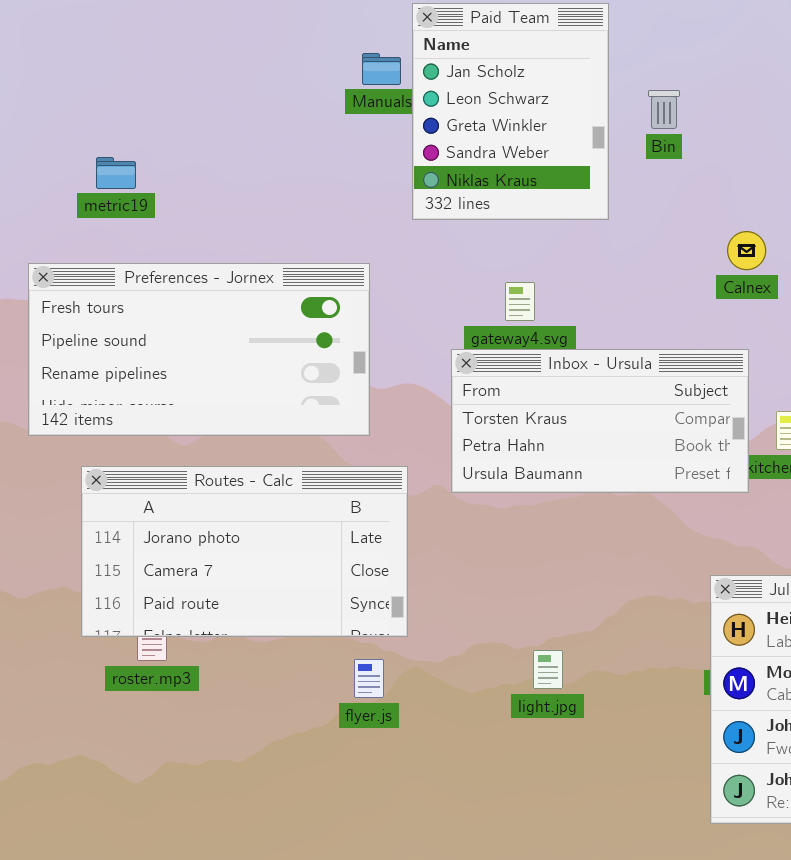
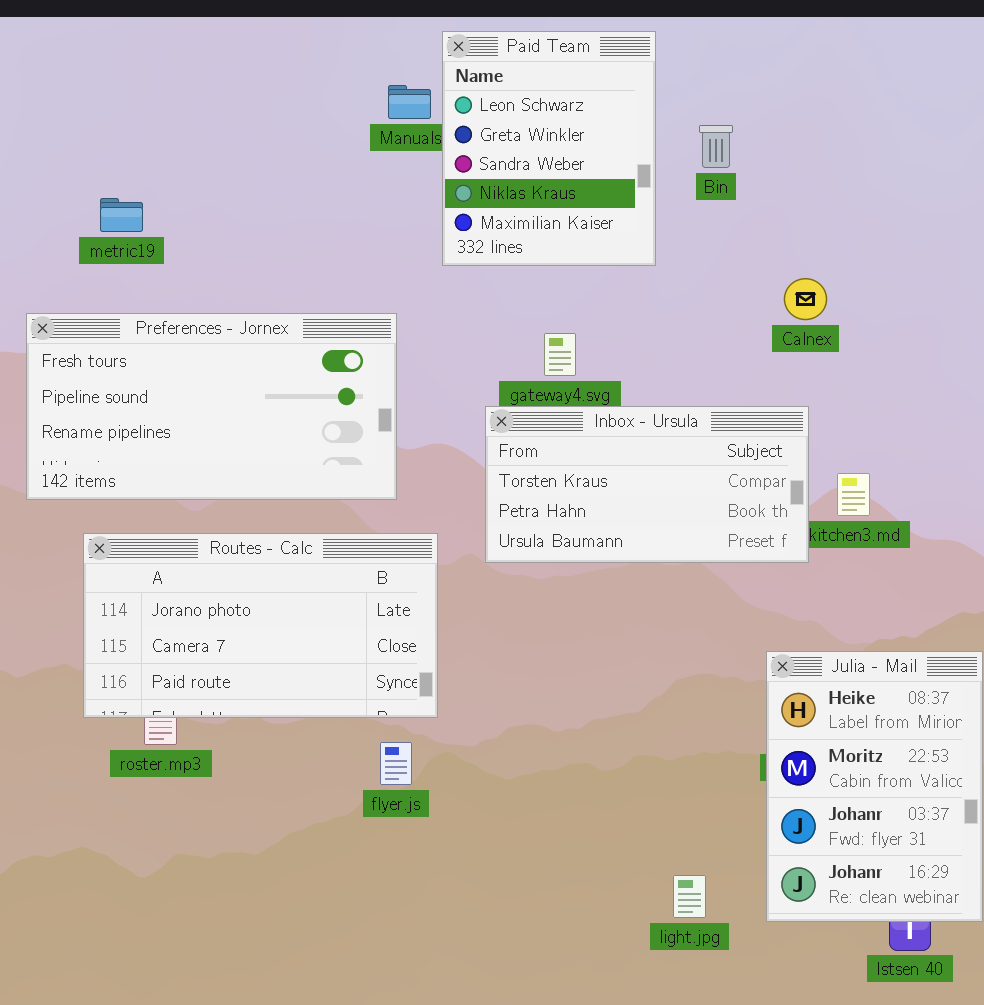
Paid Team: [412,3,609,220] -> [442,31,656,266], scrolled down 1 row
light.jpg: [533,650,563,689] -> [673,875,706,918], moved

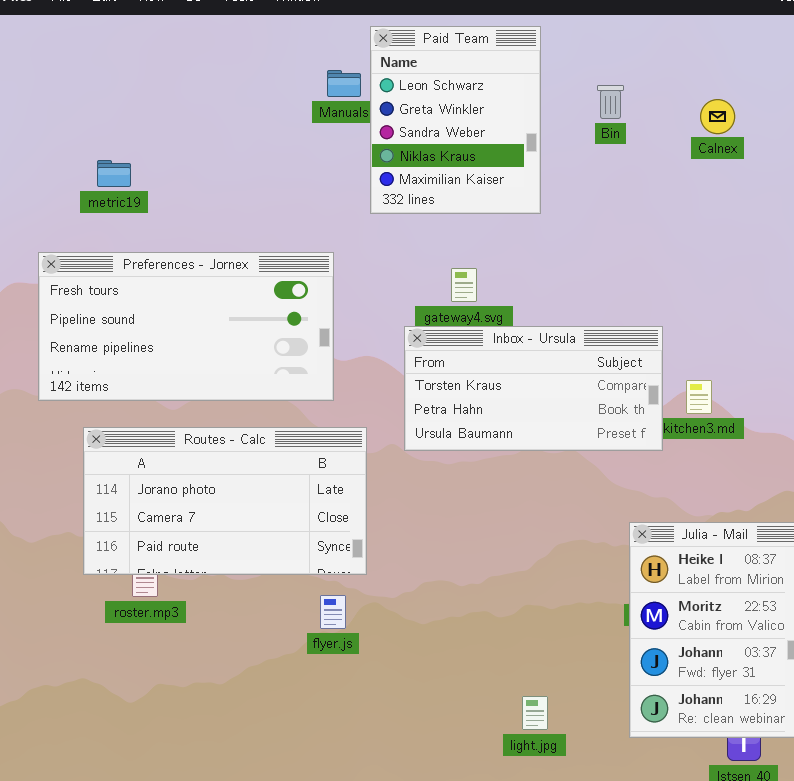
Bin: [699,125,733,168] -> [597,85,624,119], moved
Calnex: [784,278,827,320] -> [700,99,735,134], moved
light.jpg: [673,875,706,918] -> [522,696,548,730], moved

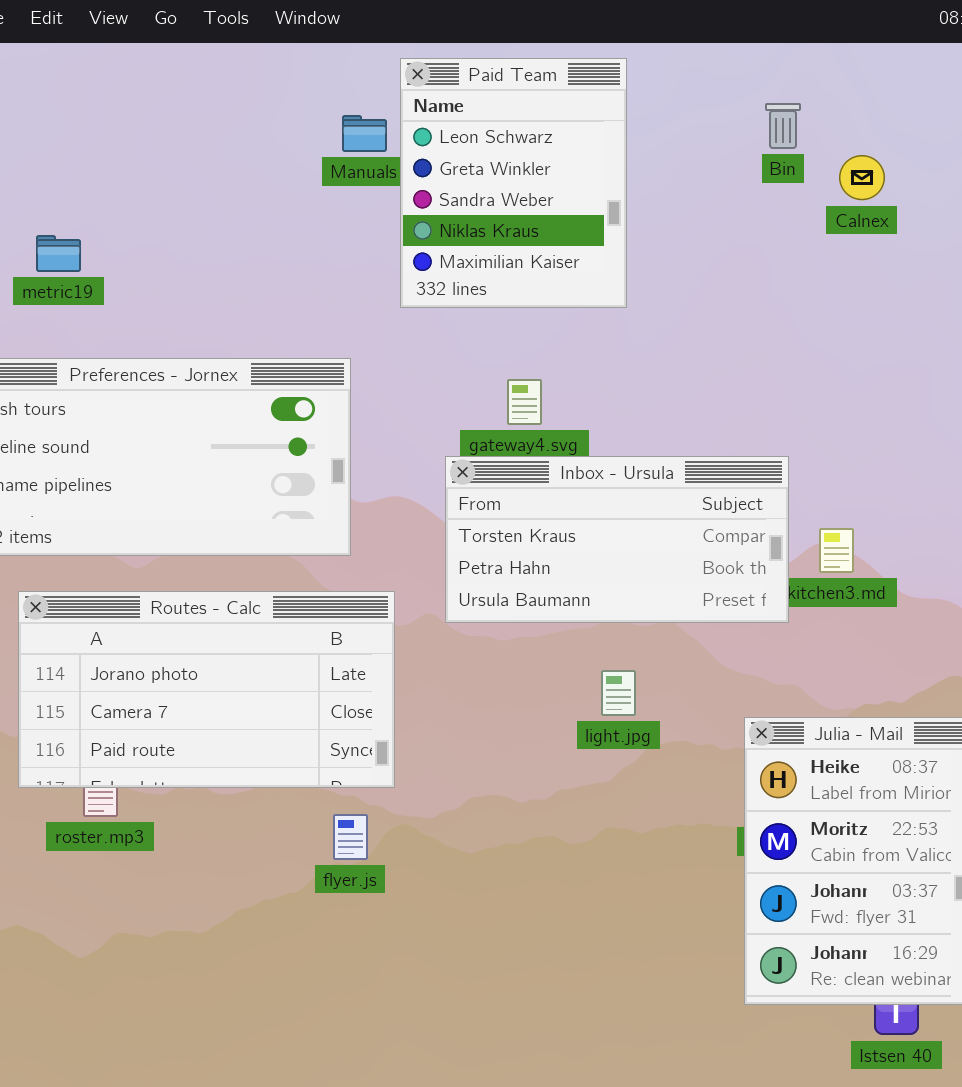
Bin: [597,85,624,119] -> [765,103,801,149], moved
light.jpg: [522,696,548,730] -> [601,670,636,716], moved

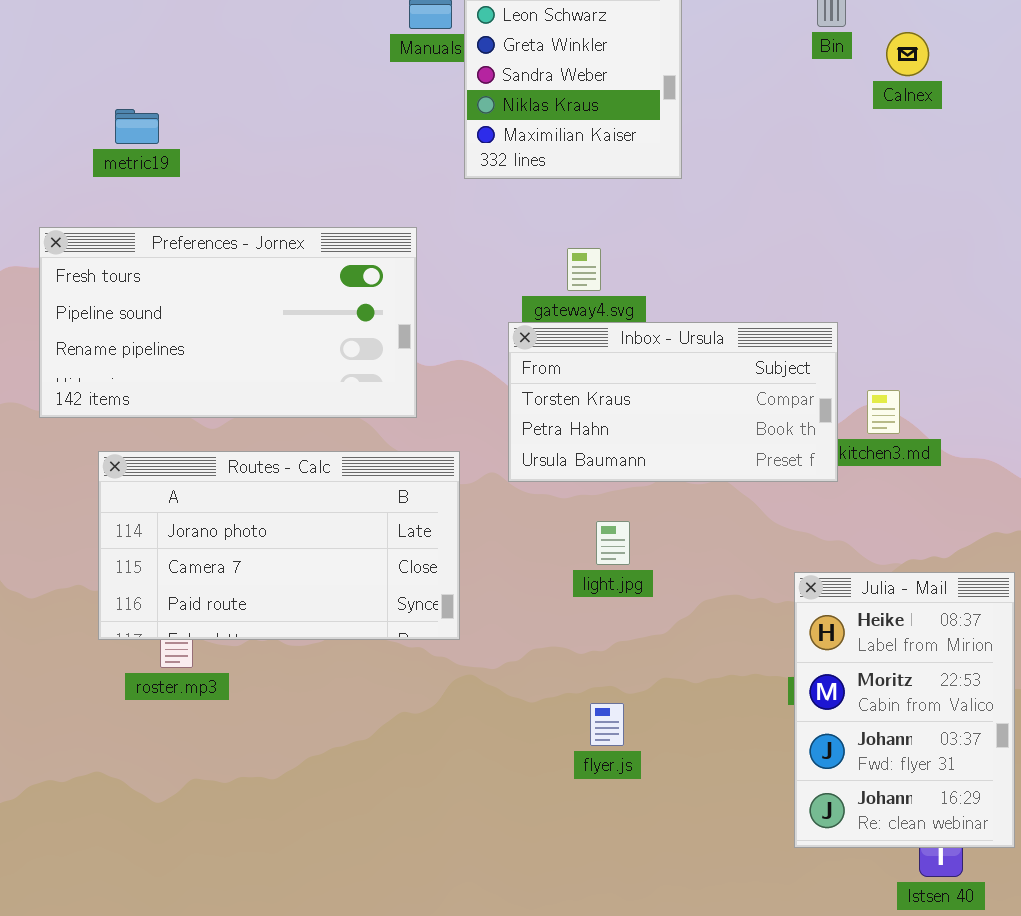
light.jpg: [601,670,636,716] -> [596,521,630,565], moved
flyer.js: [333,814,368,860] -> [590,703,624,746], moved

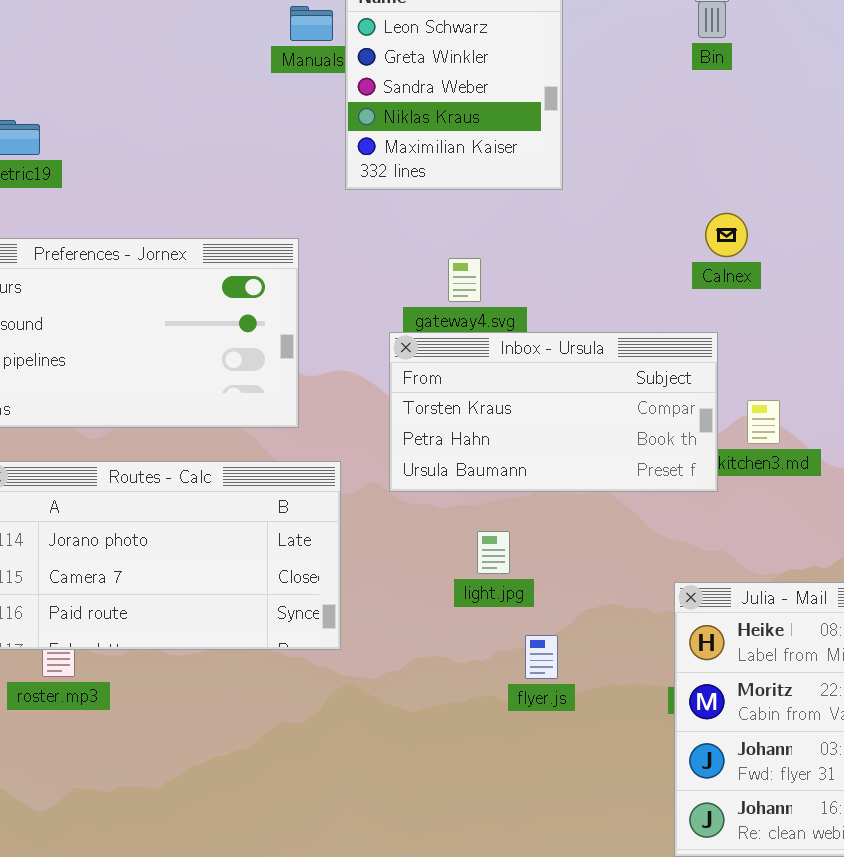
Calnex: [886,32,929,76] -> [705,213,748,257], moved
flyer.js: [590,703,624,746] -> [525,635,558,679], moved

